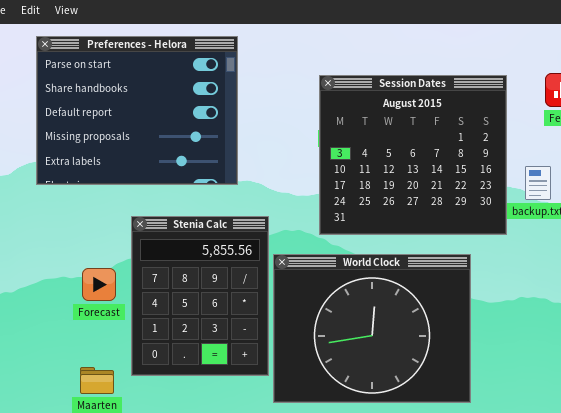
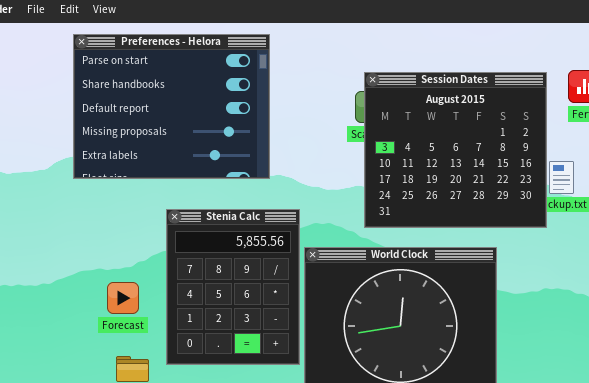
Session Dates: [319,75,507,235] -> [364,72,547,228], moved
Forecast: [82,268,116,301] -> [107,282,139,314], moved

